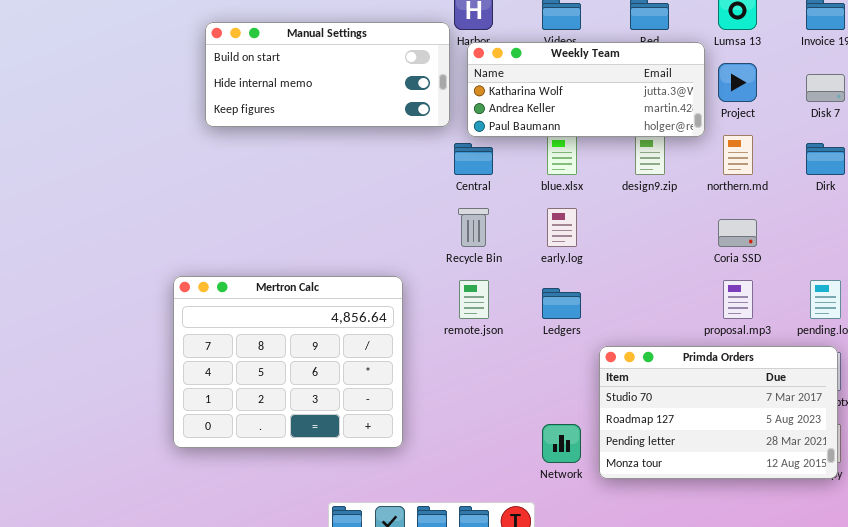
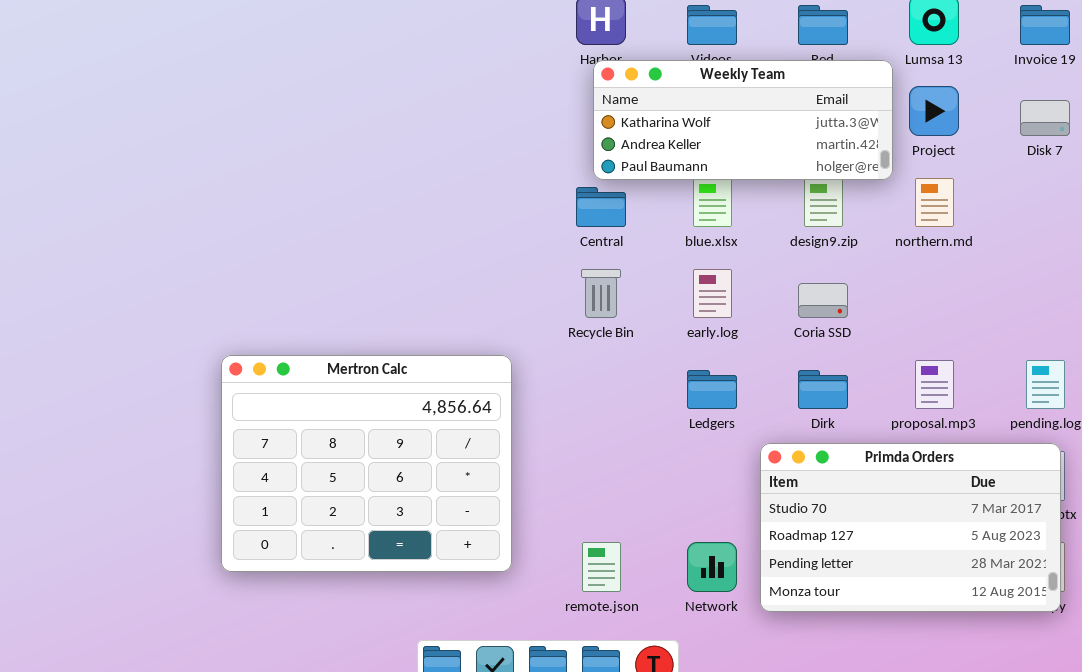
Manual Settings: [205,22,450,127] -> none, closed
Dirk: [806,143,845,175] -> [798,370,848,409], moved
Coria SSD: [718,219,757,247] -> [798,283,848,318], moved
remote.json: [459,280,489,319] -> [582,542,621,592], moved

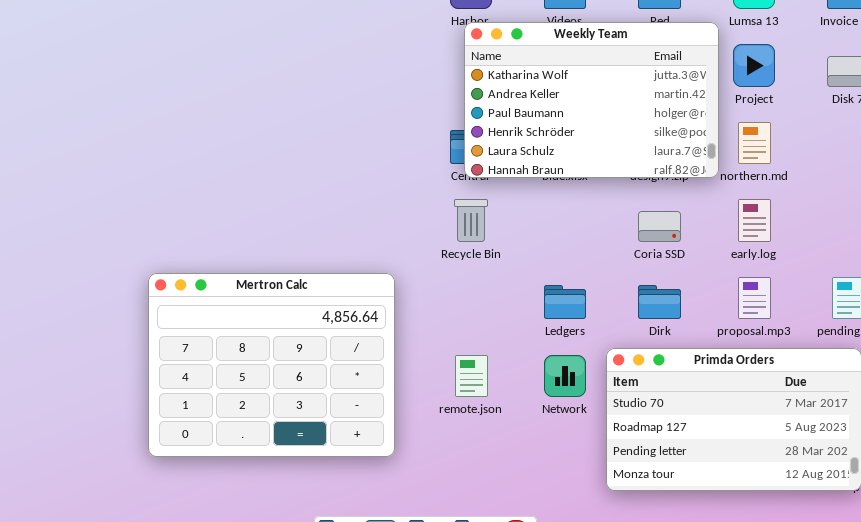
Weekly Team: [593,60,893,180] -> [464,22,719,178], resized
early.log: [693,269,732,318] -> [738,199,771,242], moved
remote.json: [582,542,621,592] -> [455,355,488,397], moved
Network: [687,542,737,592] -> [544,355,586,397], moved

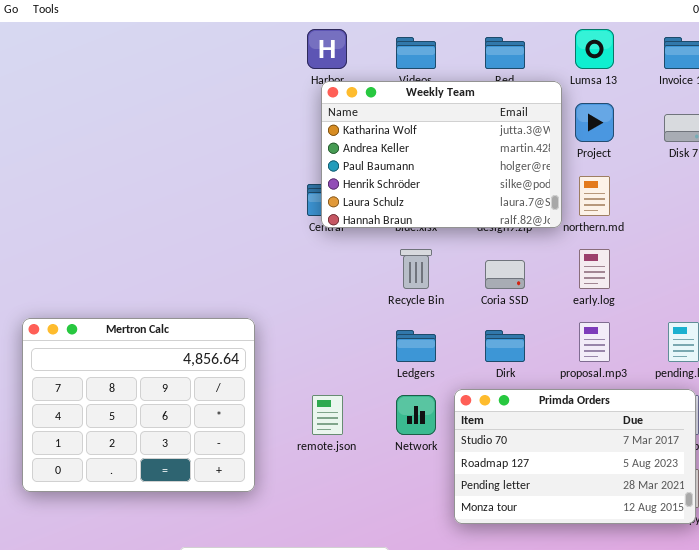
Recycle Bin: [454,199,488,242] -> [400,249,432,289], moved

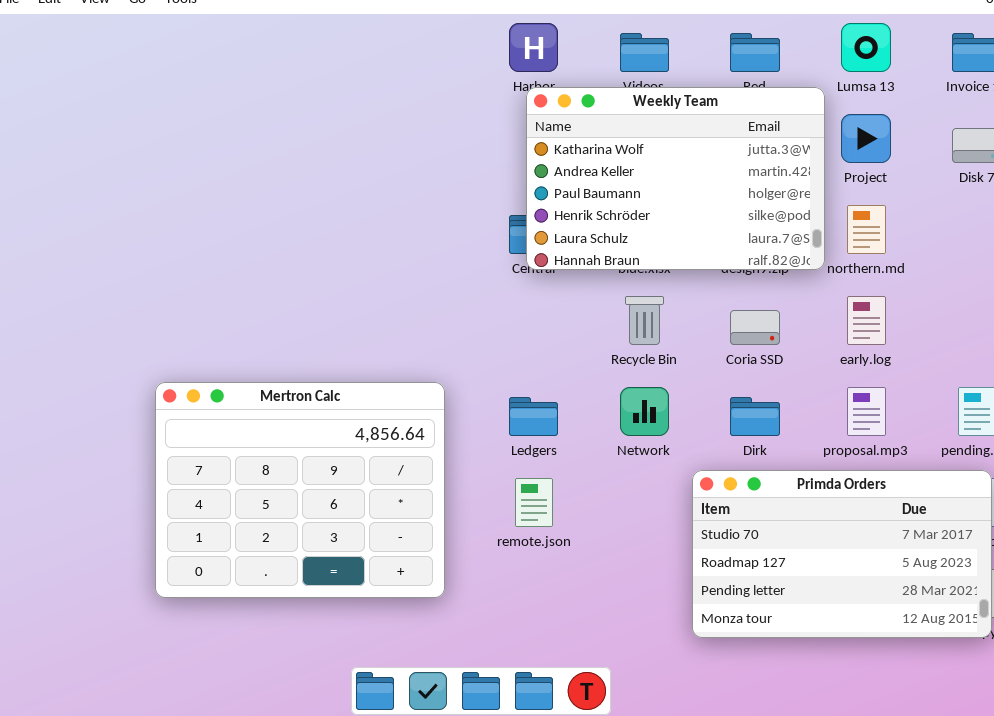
Ledgers: [396,330,436,362] -> [509,397,558,436], moved
Network: [396,395,436,435] -> [620,387,669,436], moved

